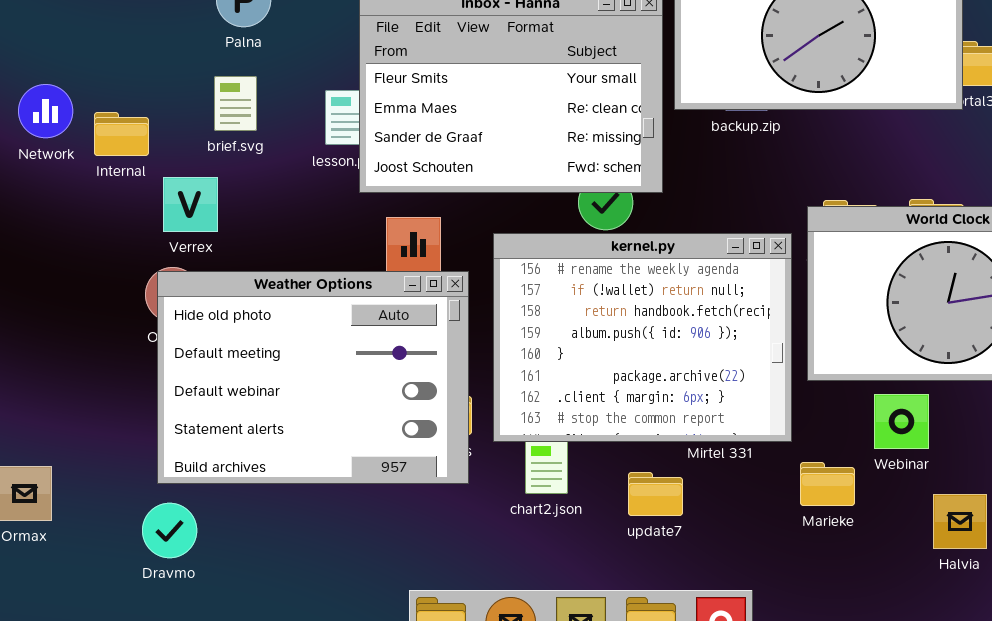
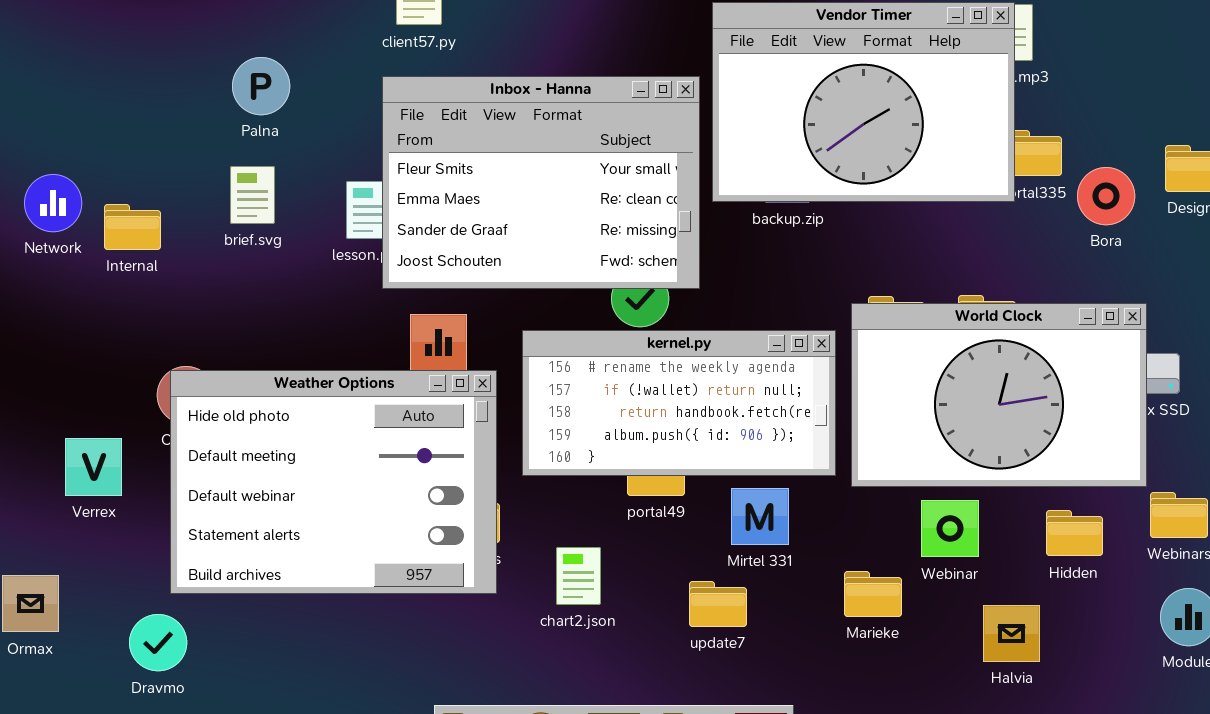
Verrex: [163,177,218,232] -> [65,438,122,496], moved
kernel.py: [493,233,792,442] -> [522,330,836,476], resized
update7: [628,472,683,516] -> [689,581,747,627], moved
Dravmo: [142,503,197,558] -> [129,614,187,671], moved

